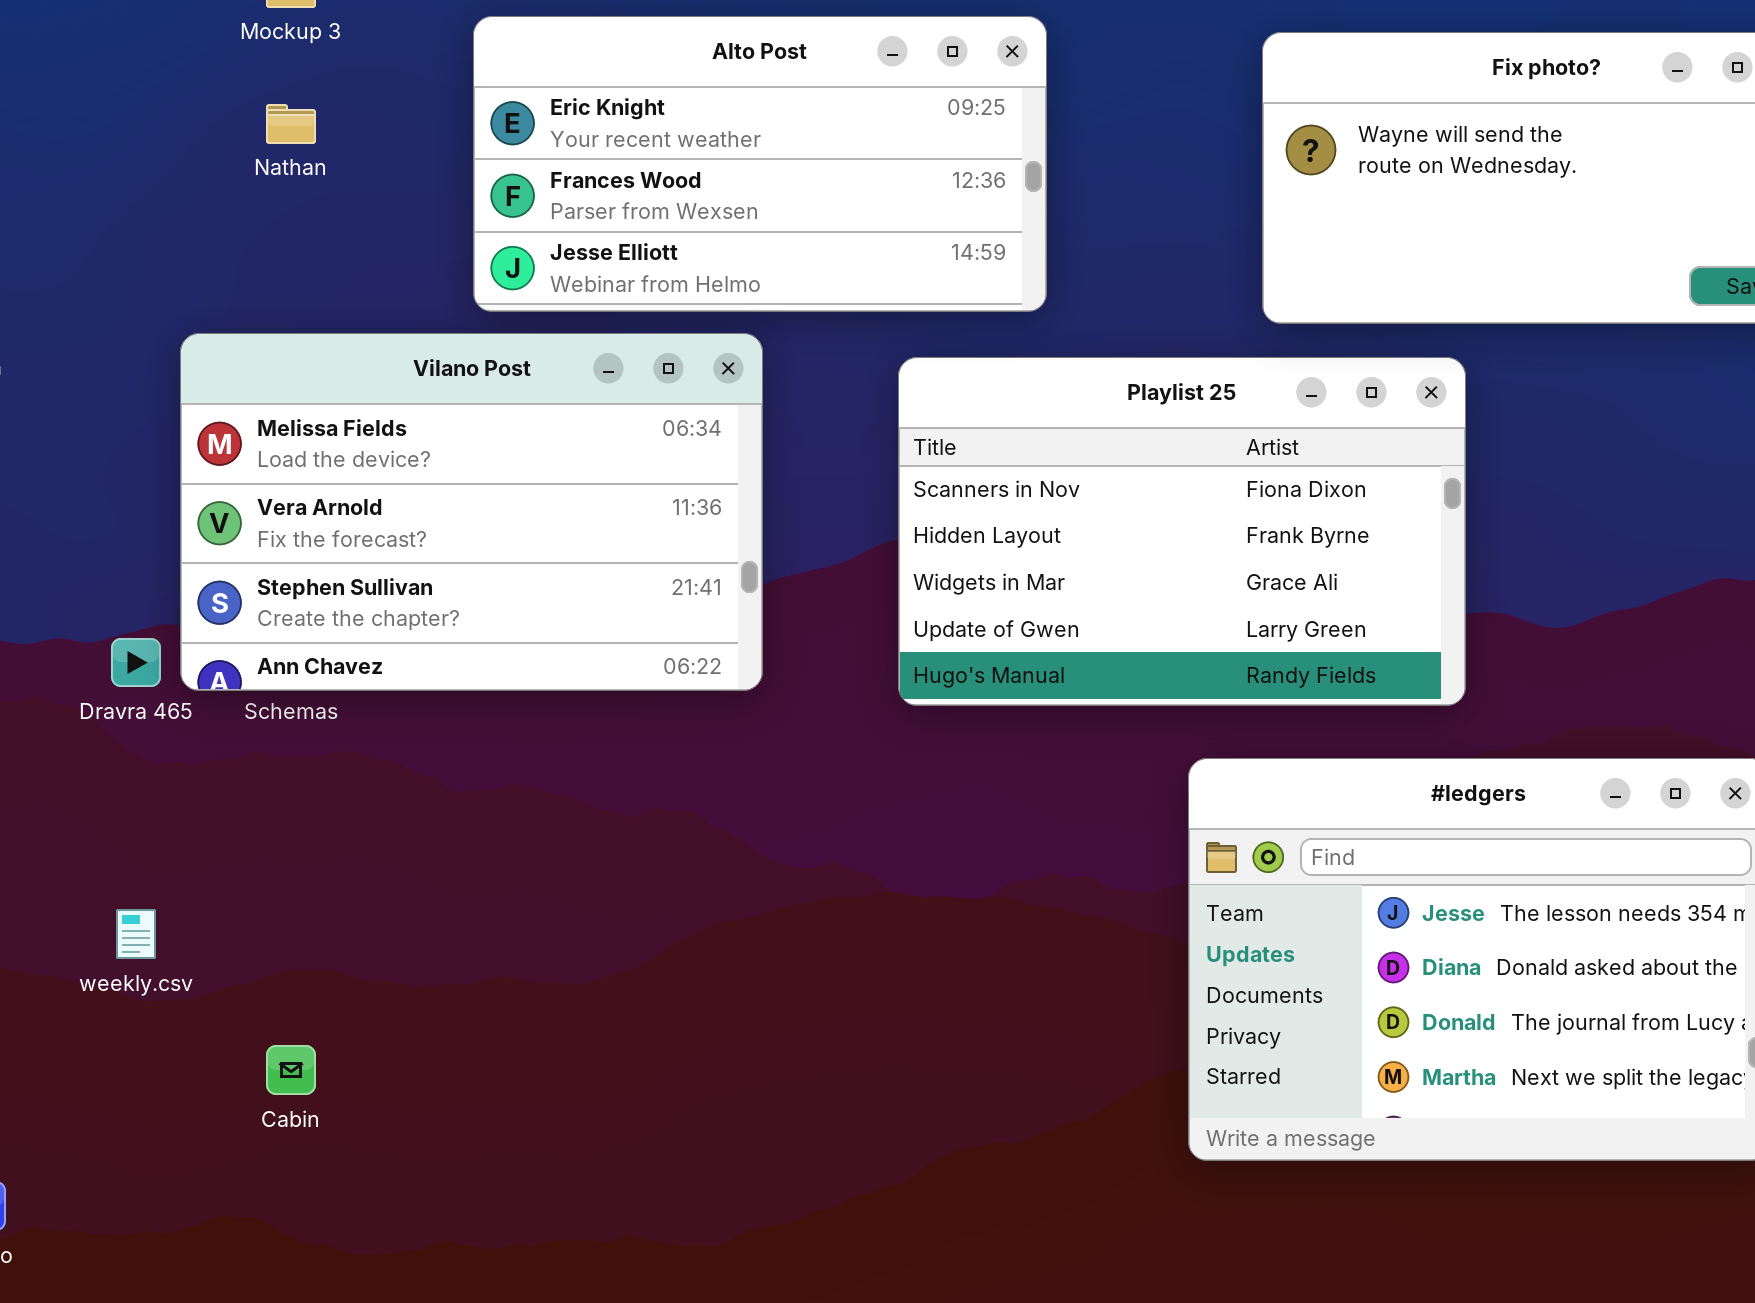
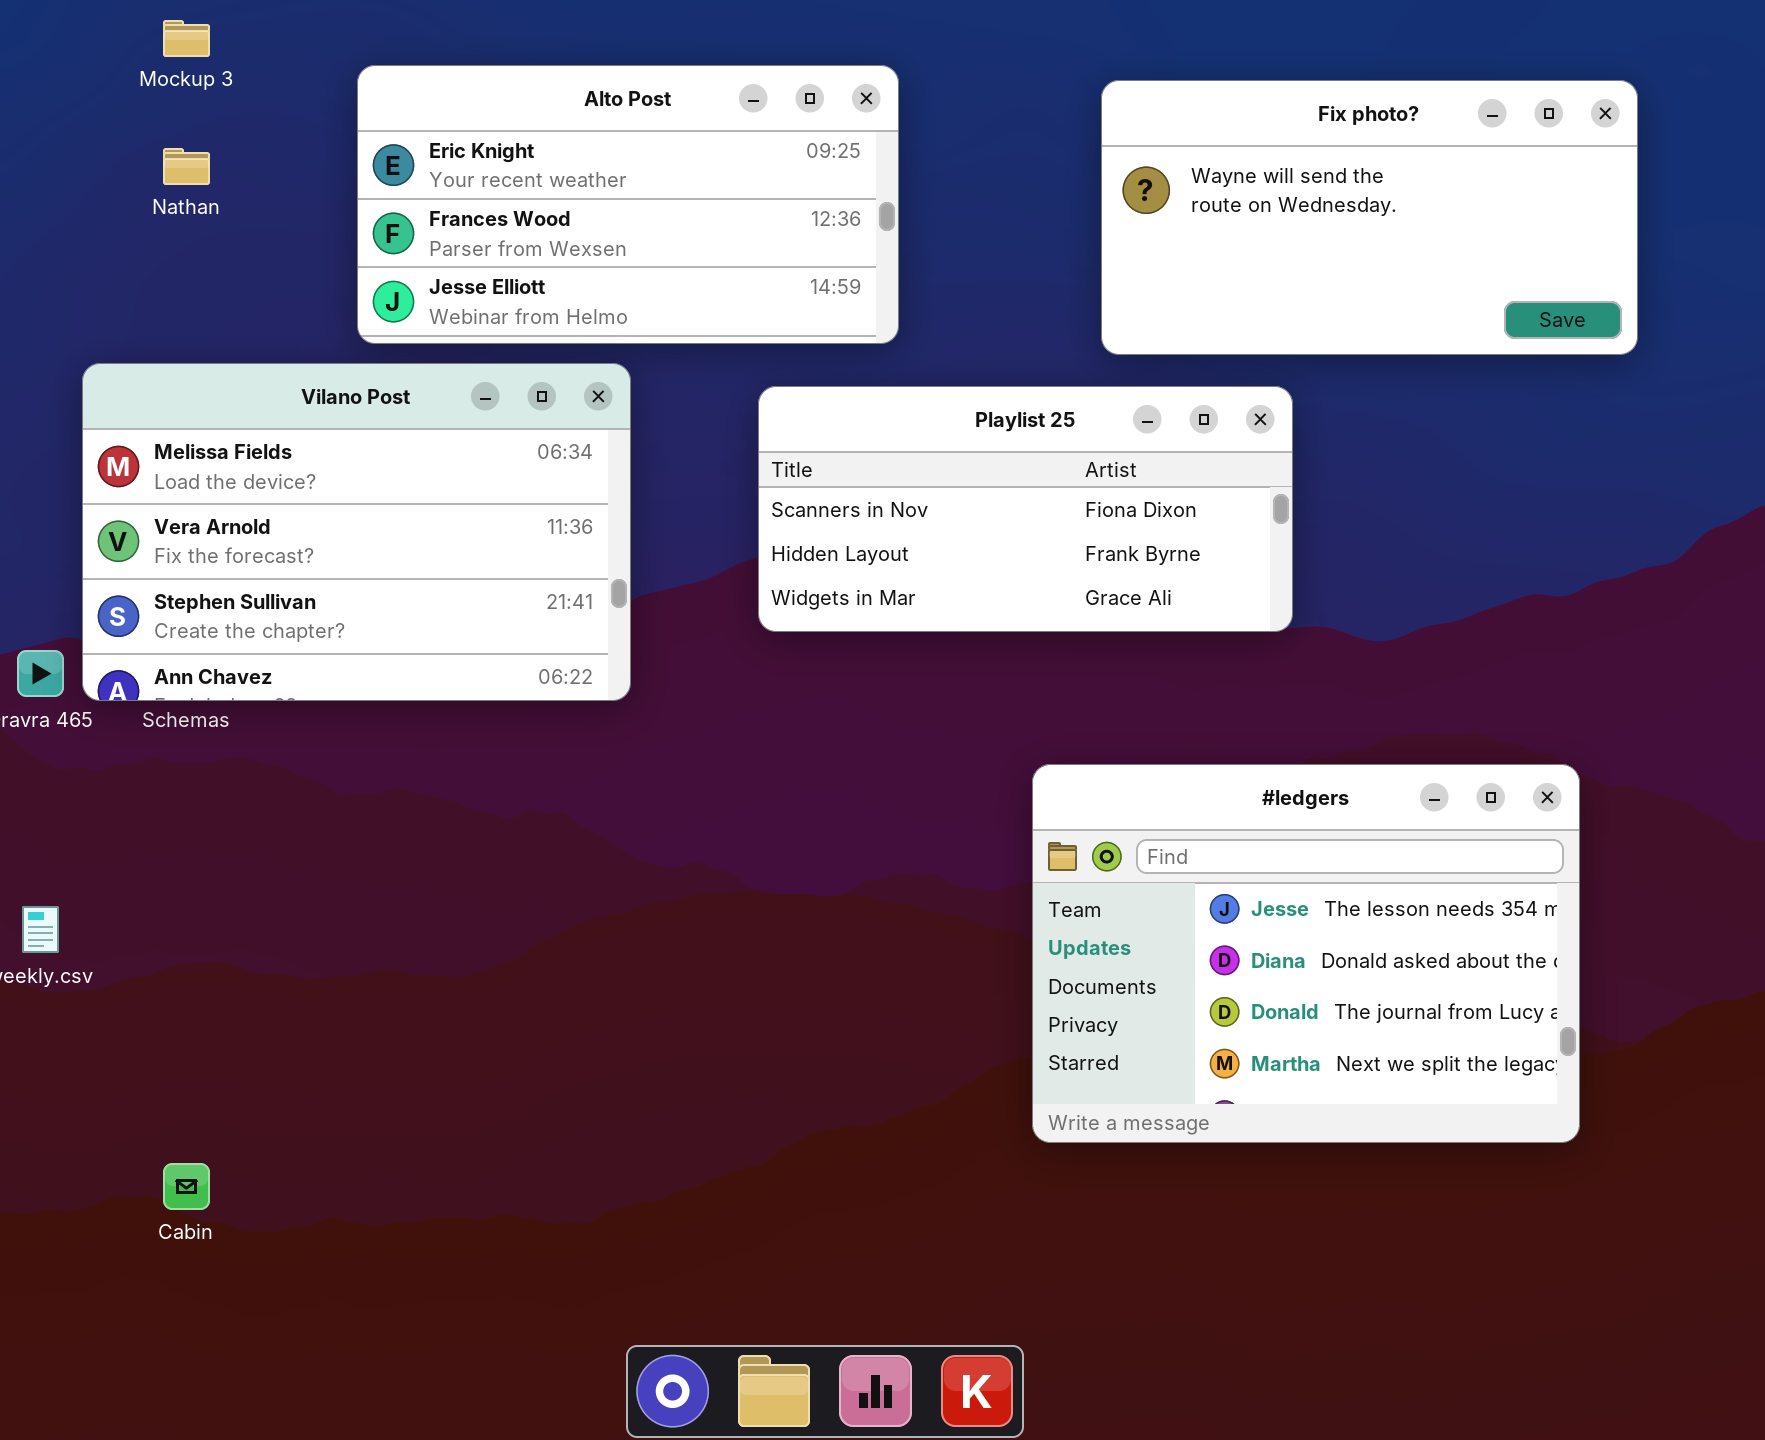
Playlist 25: [898,357,1466,706] -> [758,386,1293,632], resized
Cabin: [266,1045,316,1095] -> [163,1163,210,1210], moved

